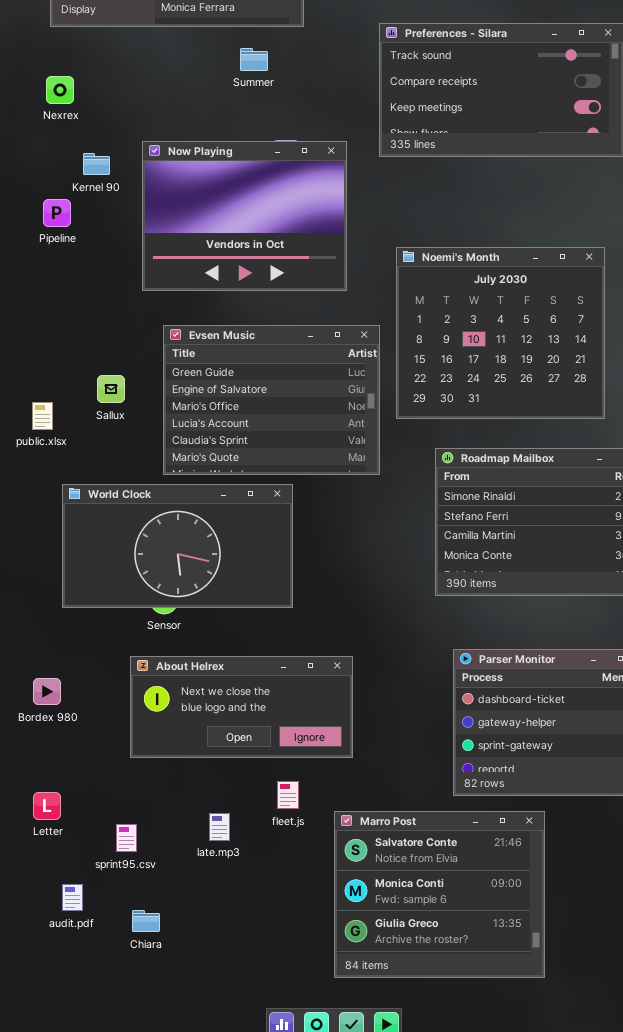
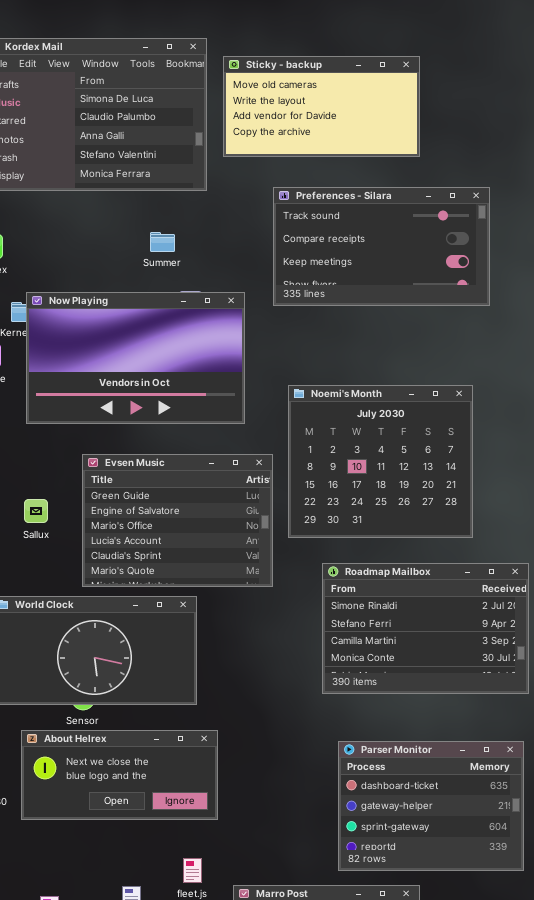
Summer: [240,48,268,71] -> [150,232,175,252], moved
Now Playing: [142,141,347,291] -> [26,292,245,424], resized
About Helrex: [130,656,353,758] -> [21,730,218,820], moved

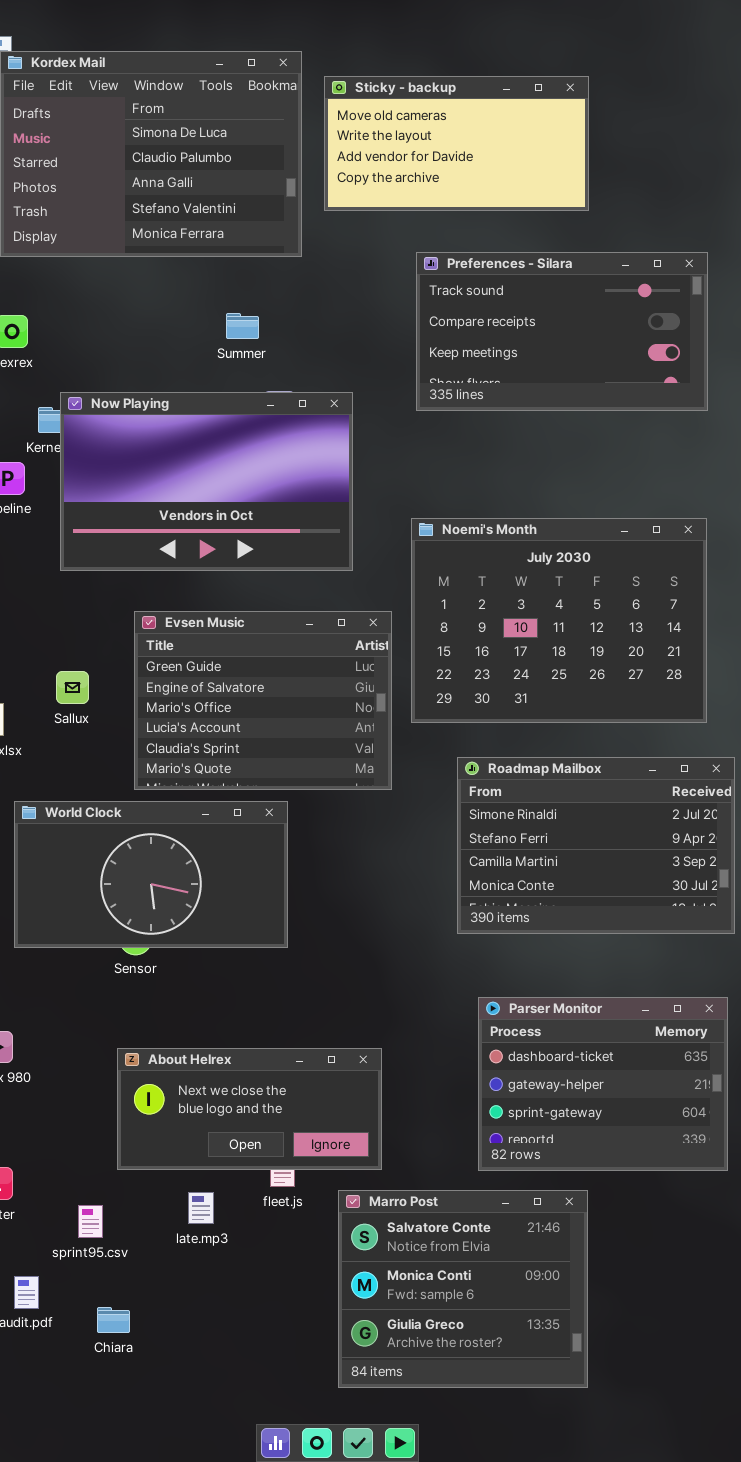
Preferences - Silara: [273,187,490,306] -> [416,252,708,411], moved
Noemi's Month: [288,385,473,538] -> [411,518,707,723], resized
About Helrex: [21,730,218,820] -> [117,1048,382,1170], moved

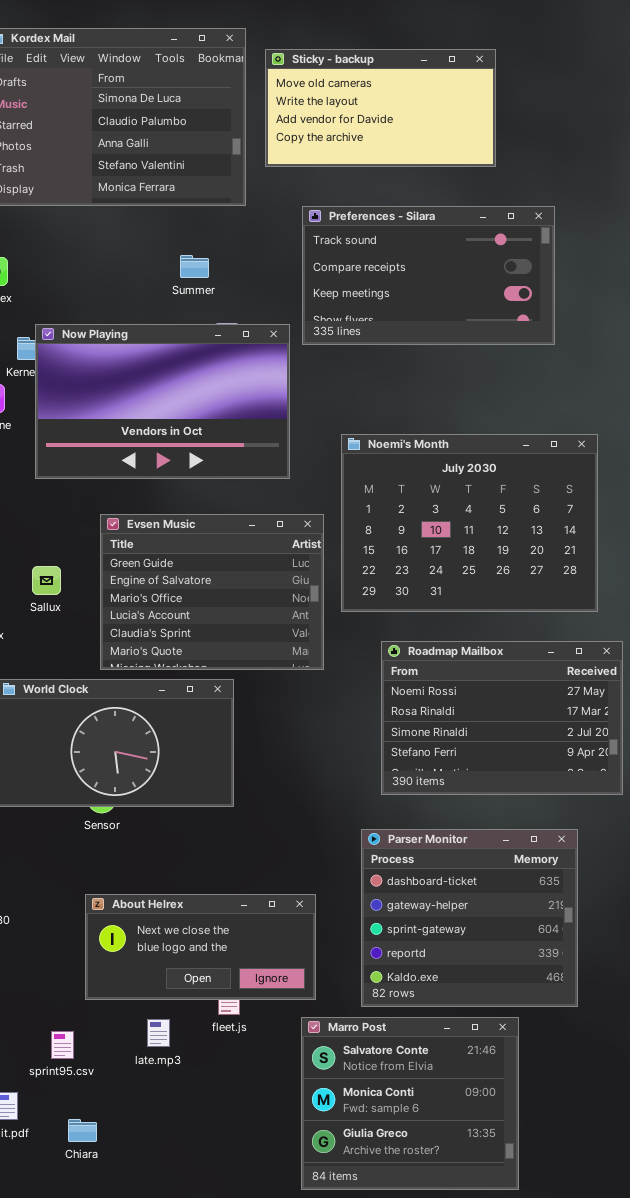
Preferences - Silara: [416,252,708,411] -> [302,206,555,345], moved
Roadmap Mailbox: [457,757,735,934] -> [381,641,623,795], scrolled up 2 rows
Parser Monitor: [478,997,728,1171] -> [361,829,578,1007], moved, resized
Marro Post: [338,1190,588,1388] -> [301,1017,519,1190], moved

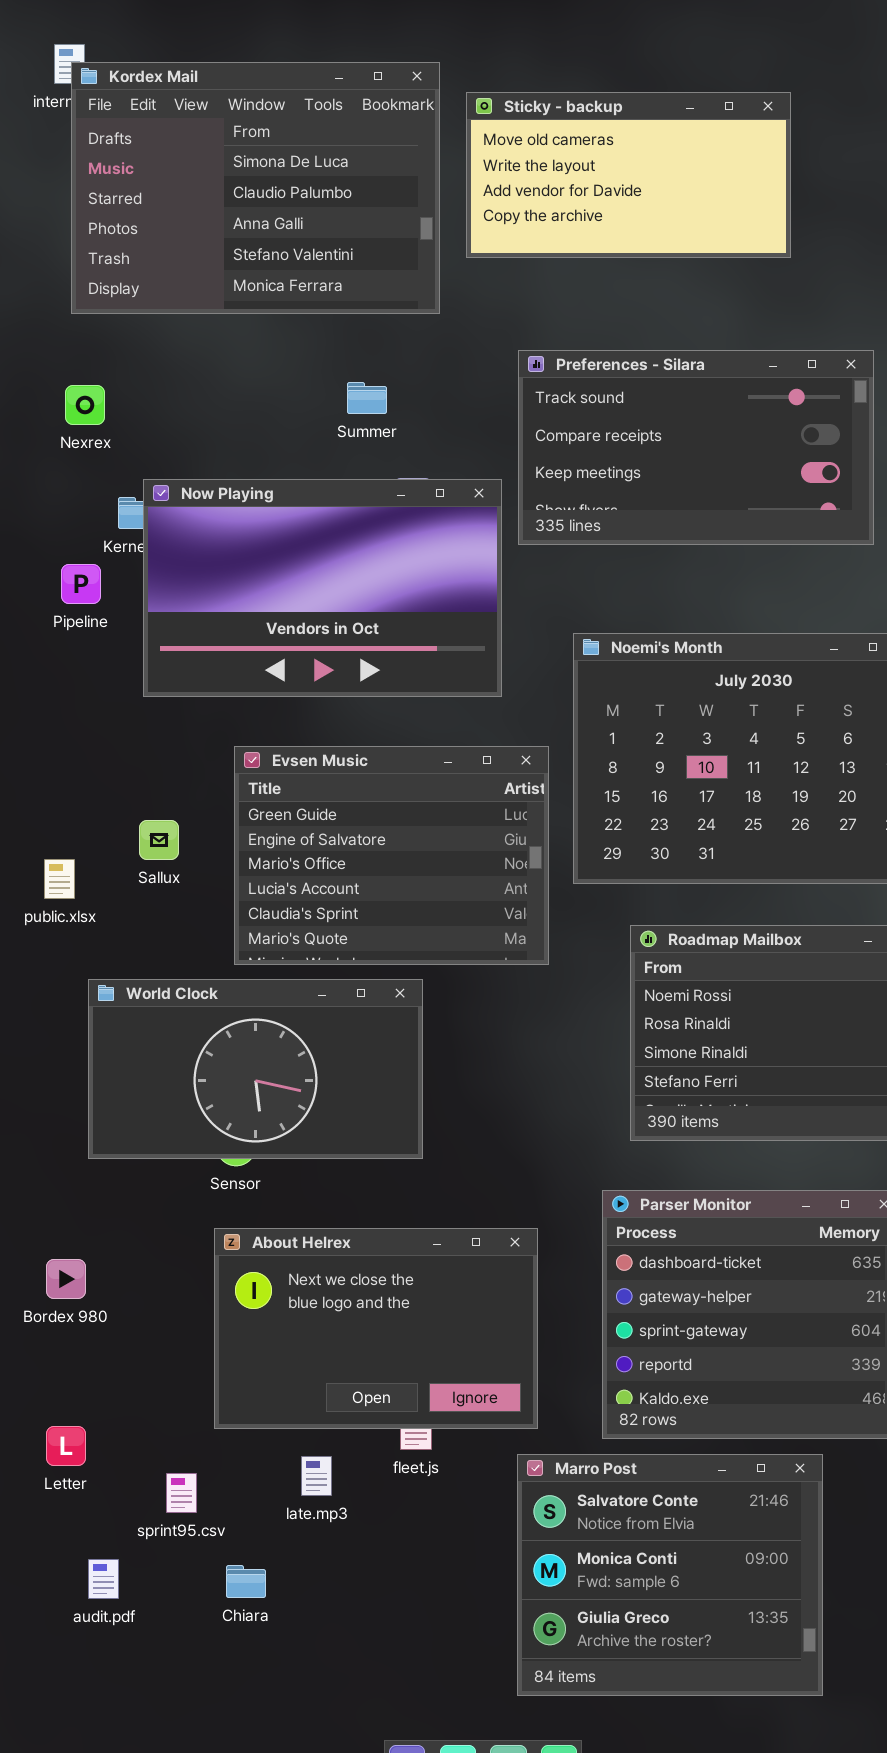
Preferences - Silara: [302,206,555,345] -> [518,350,874,545], moved
About Helrex: [85,894,316,1000] -> [214,1228,538,1429], resized
Chiara: [68,1119,97,1142] -> [226,1565,266,1598], moved

